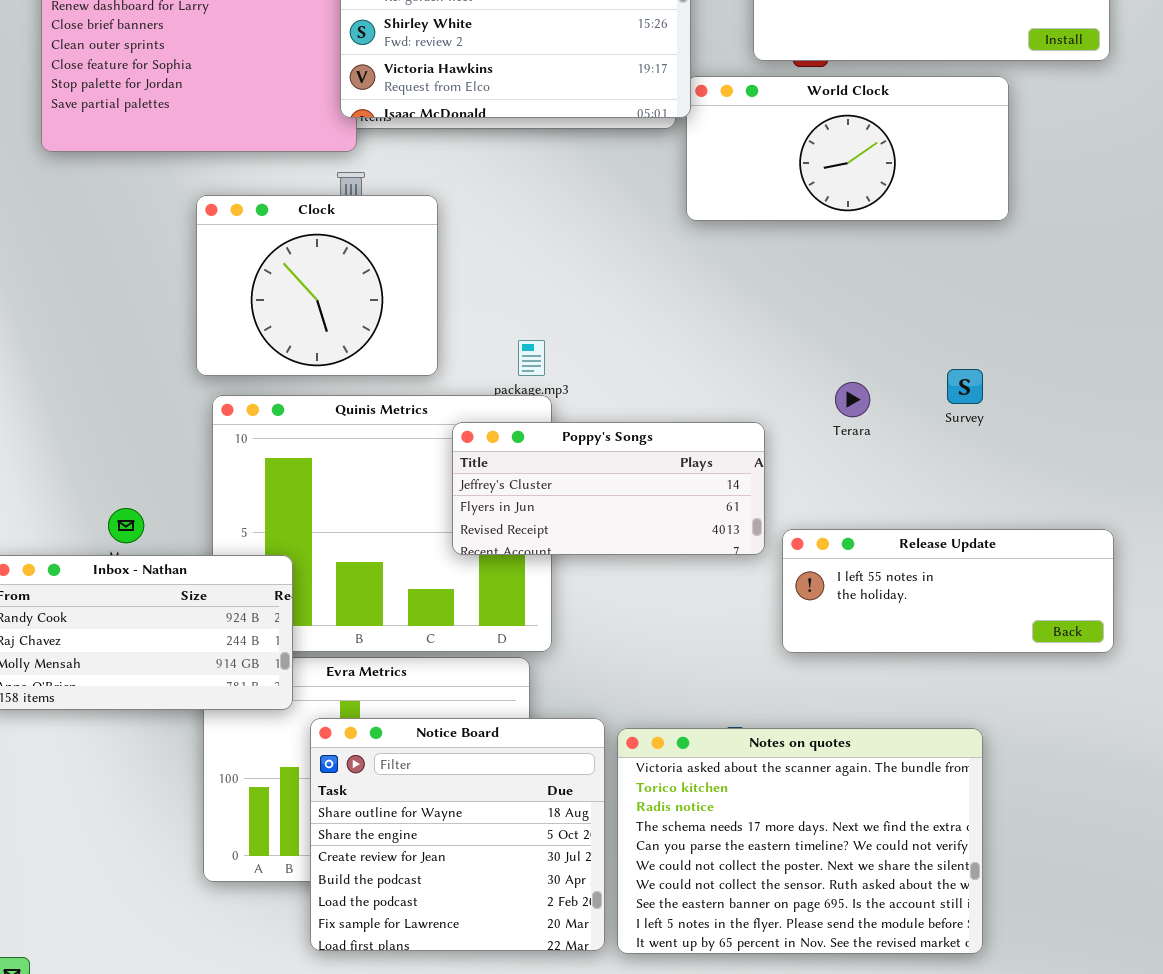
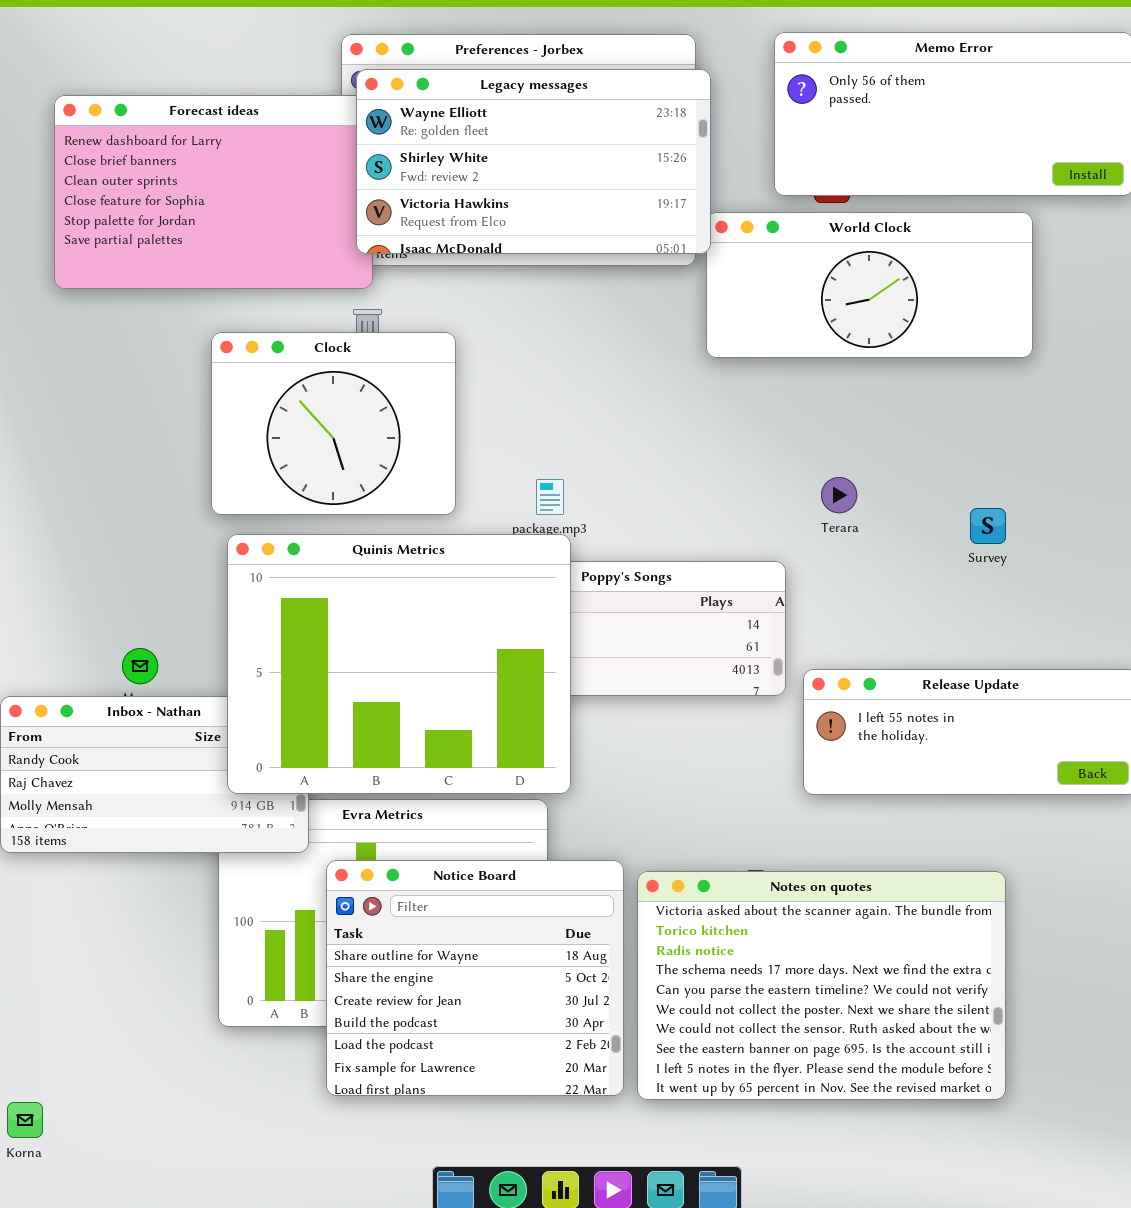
Terara: [835,382,870,417] -> [821,477,857,513], moved
Quinis Metrics: [212,395,552,652] -> [227,534,571,794], raised

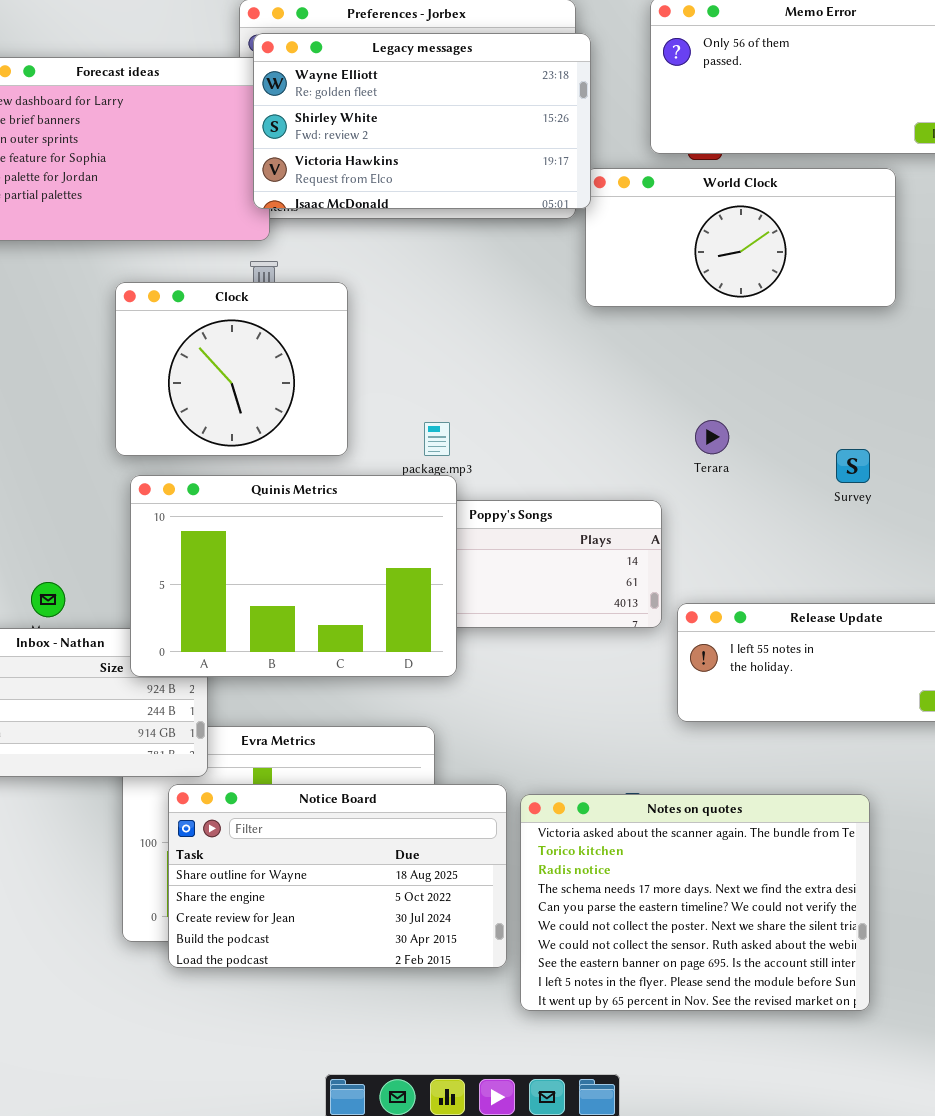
Quinis Metrics: [227,534,571,794] -> [130,475,457,677], resized
Notice Board: [326,860,624,1096] -> [168,784,507,968], resized

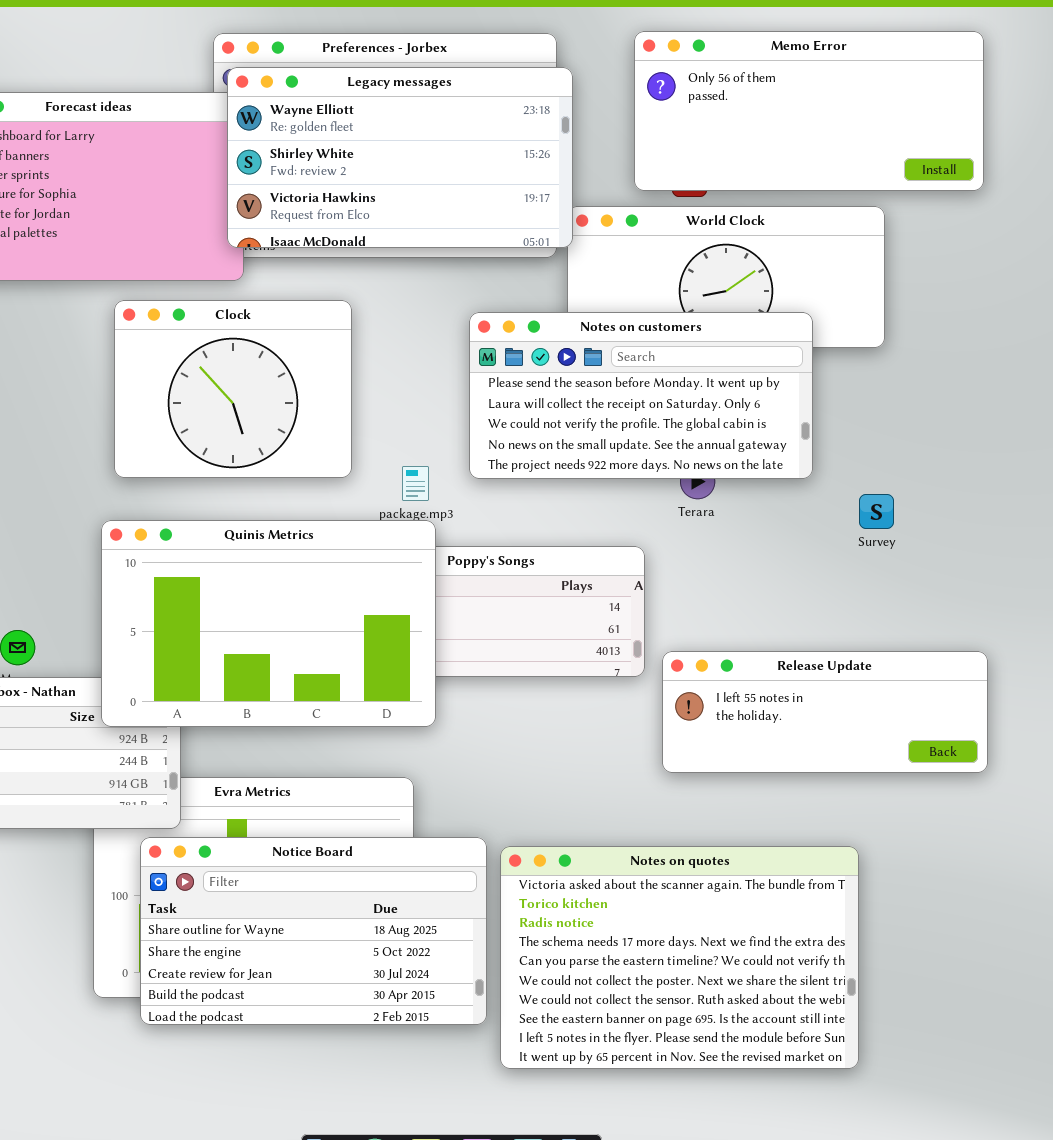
Notes on customers: none -> [469,312,813,479], opened
Clock: [115,282,348,456] -> [114,300,352,478], moved
Survey: [836,449,870,483] -> [859,494,894,529], moved

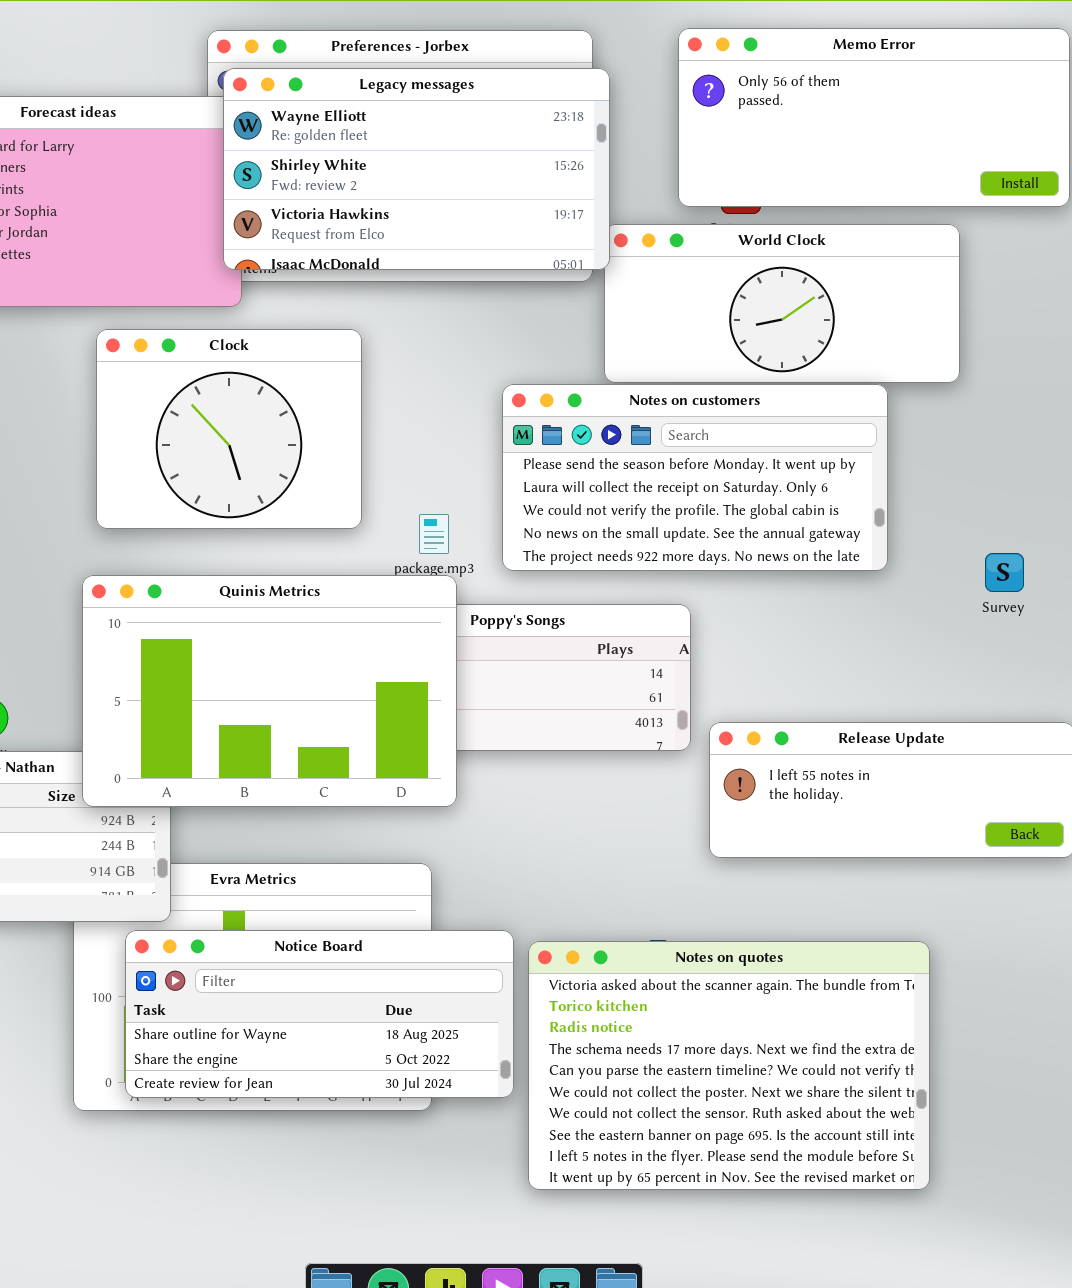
Notes on customers: [469,312,813,479] -> [502,384,888,571], moved
Survey: [859,494,894,529] -> [985,553,1024,592], moved
Notice Board: [140,837,487,1025] -> [125,930,514,1098], resized

